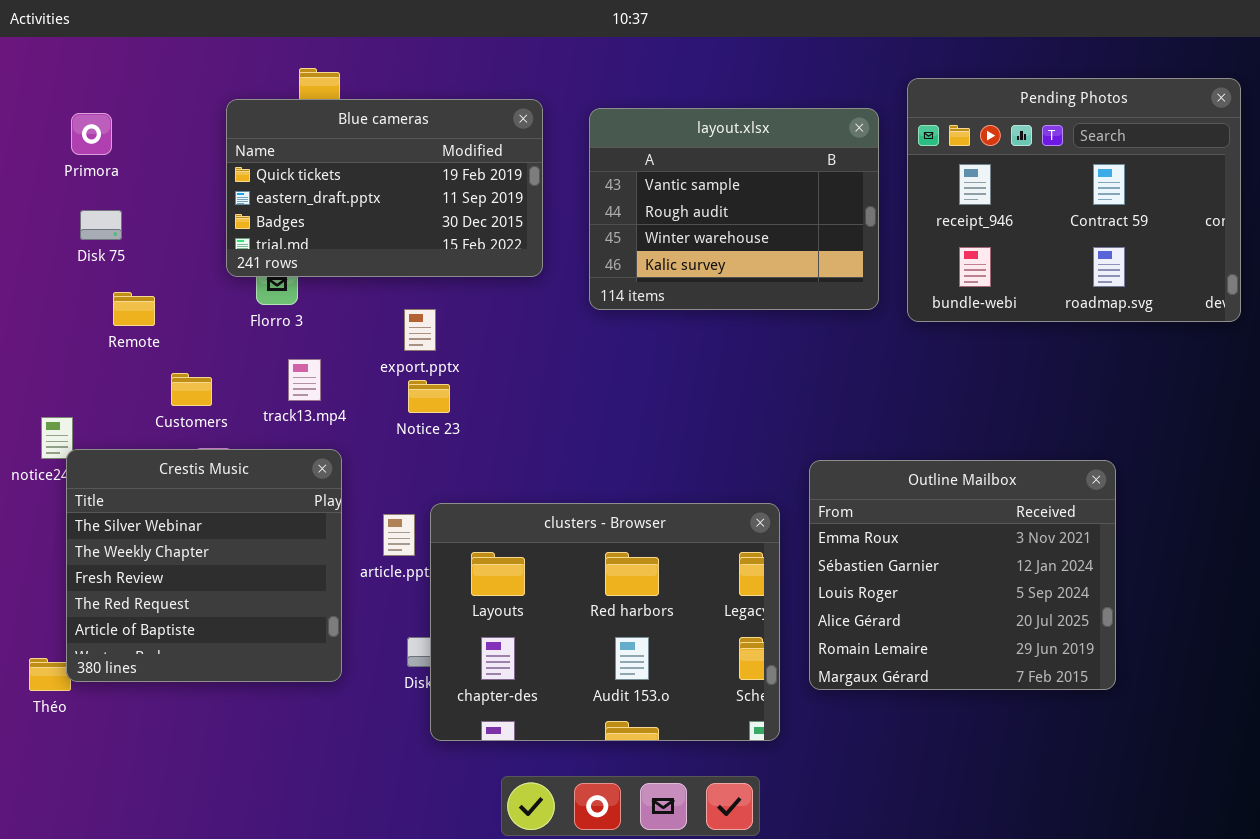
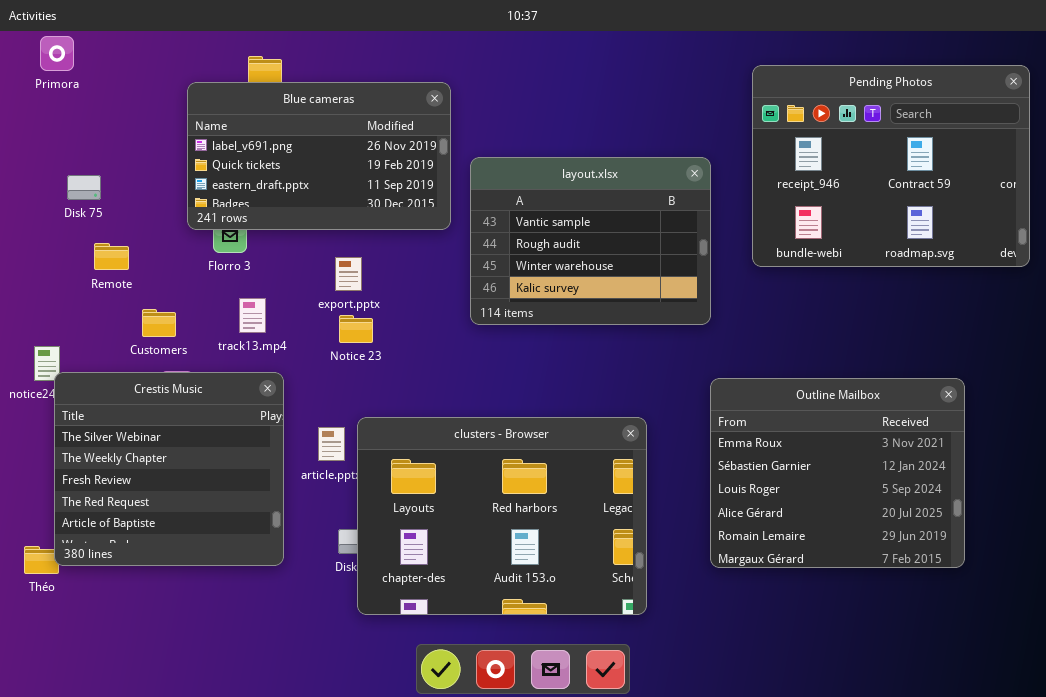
Blue cameras: [226,99,543,277] -> [187,82,451,230], scrolled up 1 row
layout.xlsx: [589,108,879,310] -> [470,157,711,325], moved
Primora: [71,113,112,155] -> [40,36,74,71], moved
Outline Mailbox: [809,460,1116,690] -> [710,378,965,568], moved

